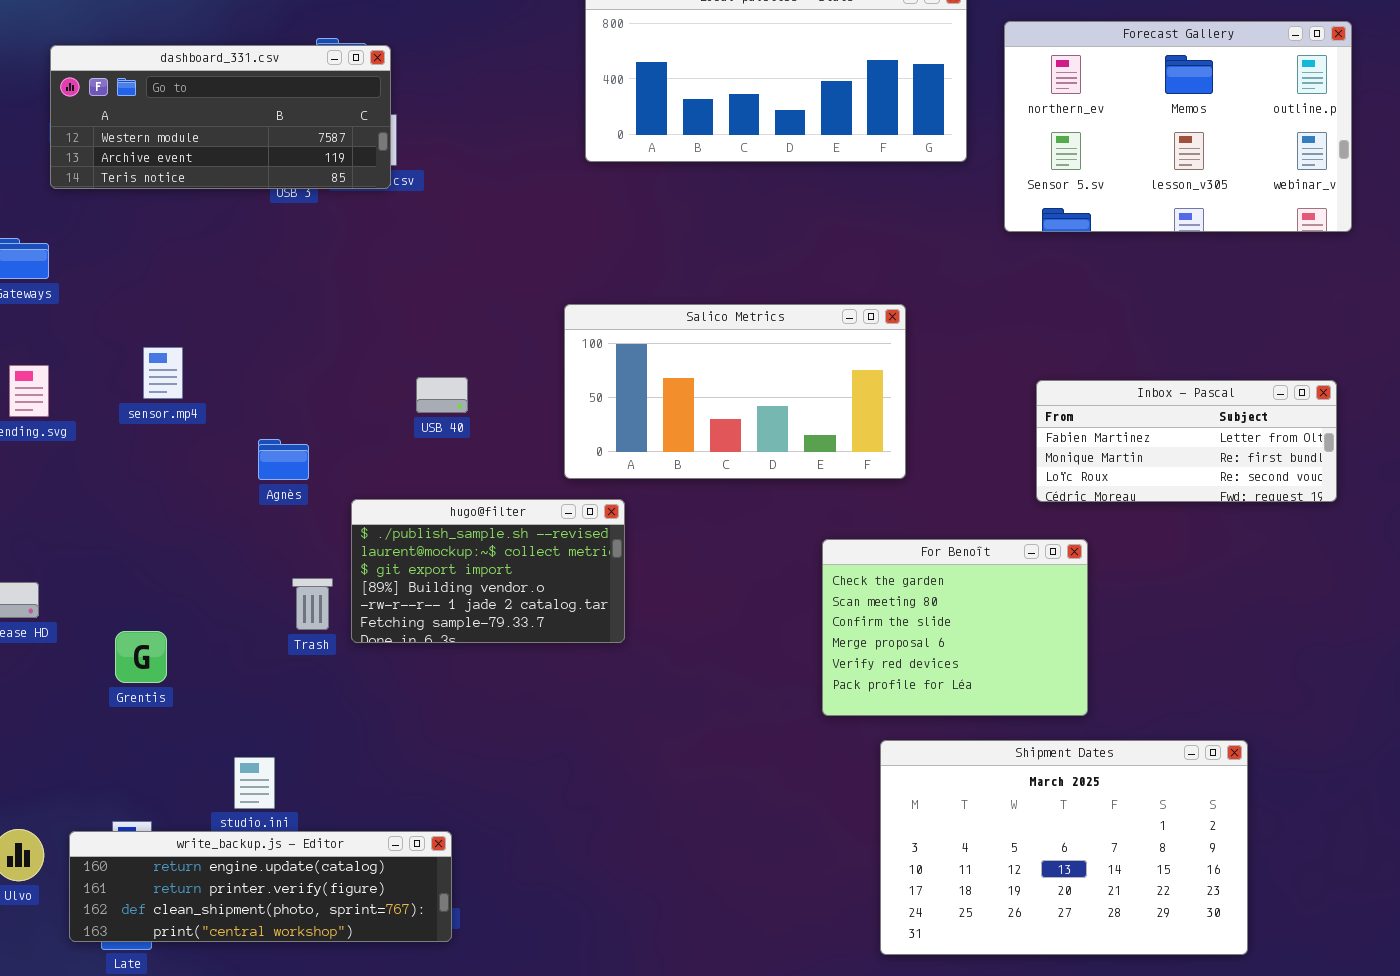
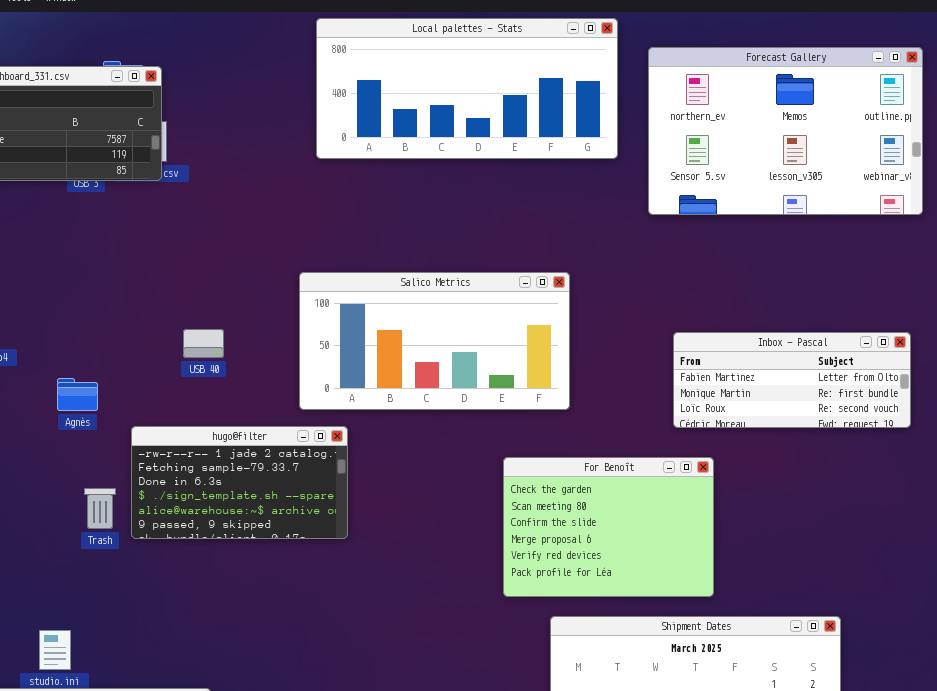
hugo@filter: [351,499,625,643] -> [131,426,348,539], scrolled down 4 rows

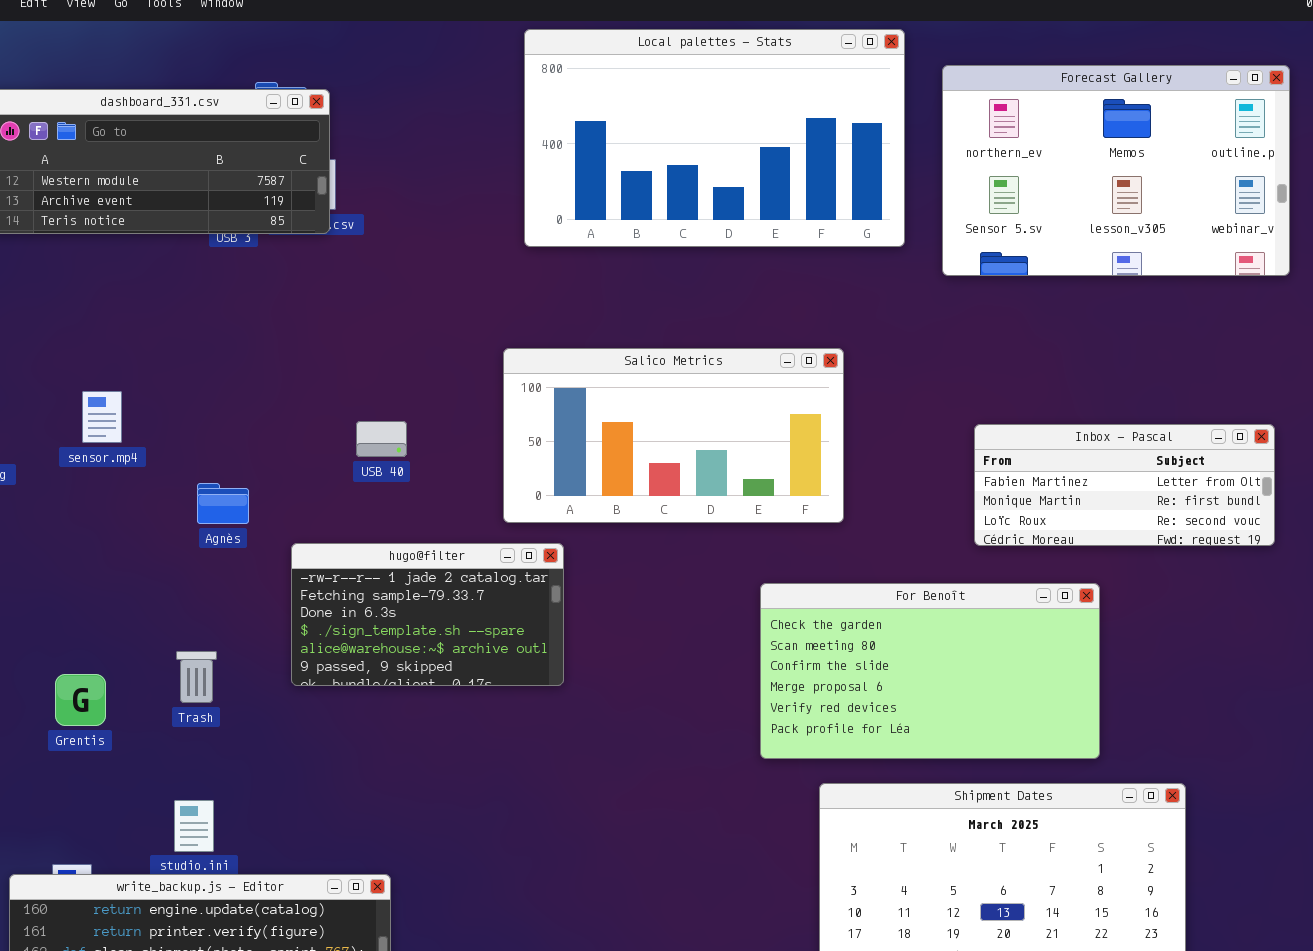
Local palettes - Stats: [316,18,618,159] -> [524,29,905,247], resized
For Benoît: [503,457,714,597] -> [760,583,1100,759], resized
Trash: [84,488,116,529] -> [176,651,217,703], moved

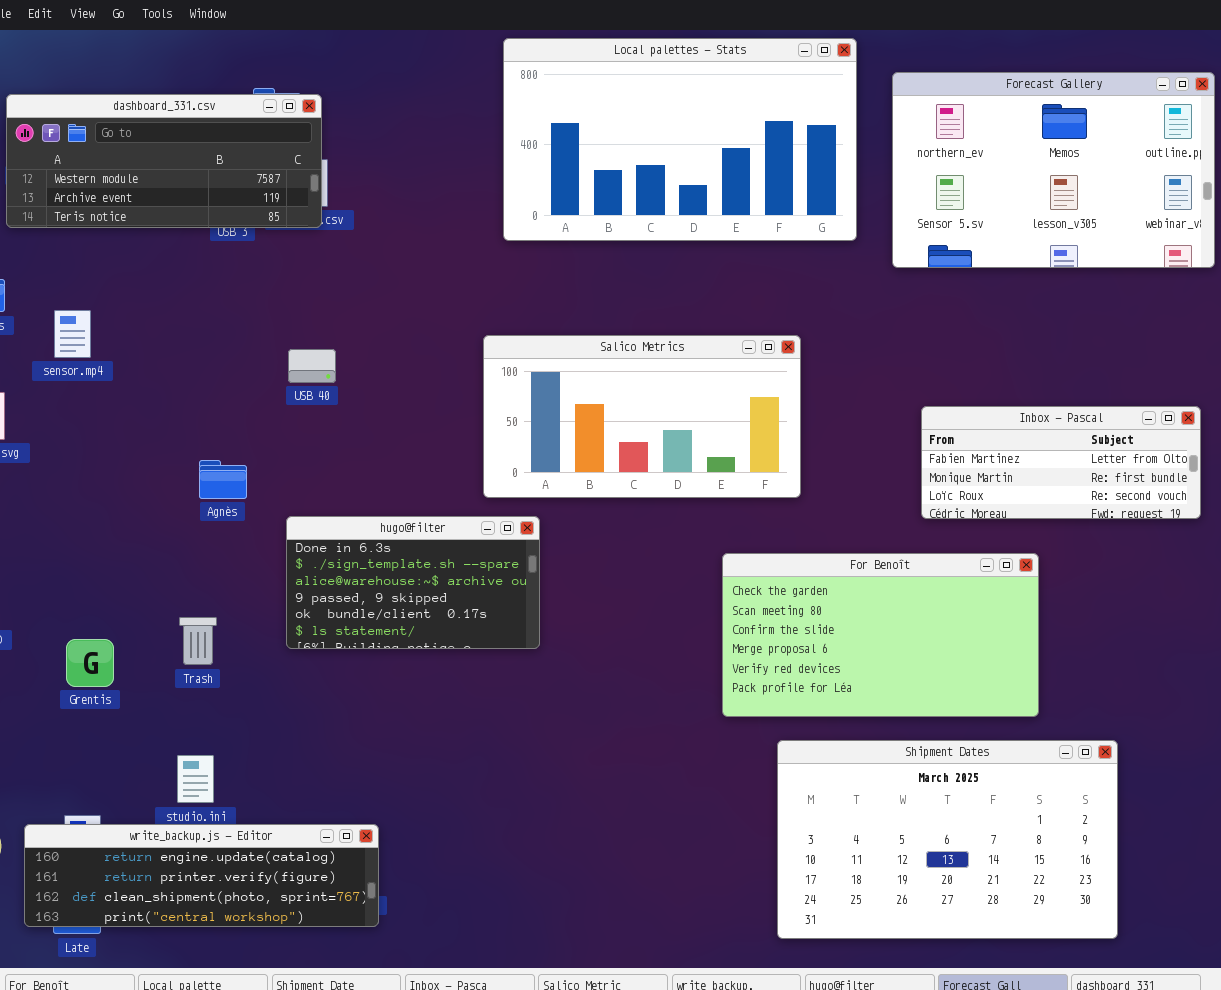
sensor.mp4: [82,391,122,443] -> [54,310,91,358], moved
USB 40: [356,421,407,457] -> [288,349,336,383], moved
hugo@filter: [291,543,564,686] -> [286,516,540,649], scrolled down 2 rows

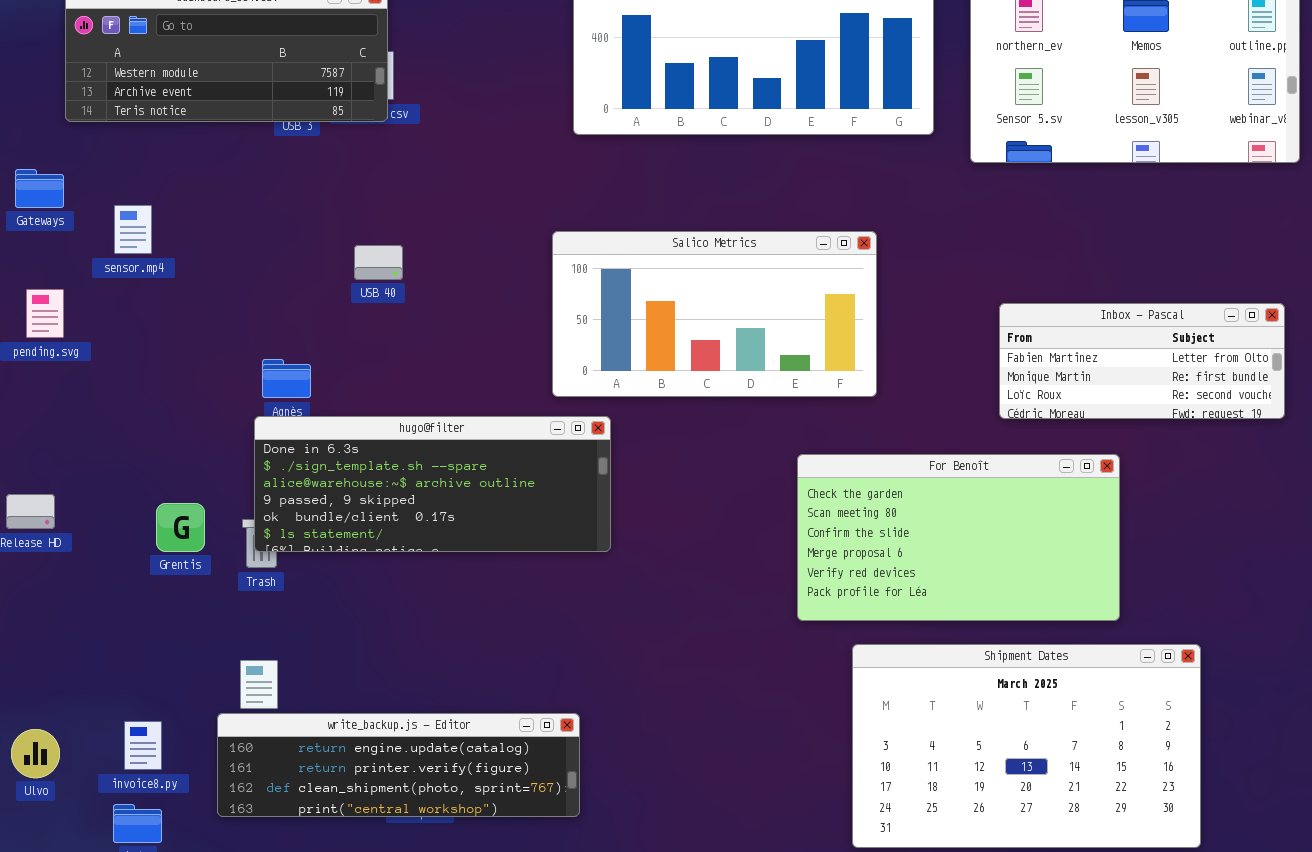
hugo@filter: [286,516,540,649] -> [254,416,611,552], resized
Grentis: [66,639,114,687] -> [156,503,205,552], moved
write_backup.js - Editor: [24,824,379,927] -> [217,713,580,817], moved

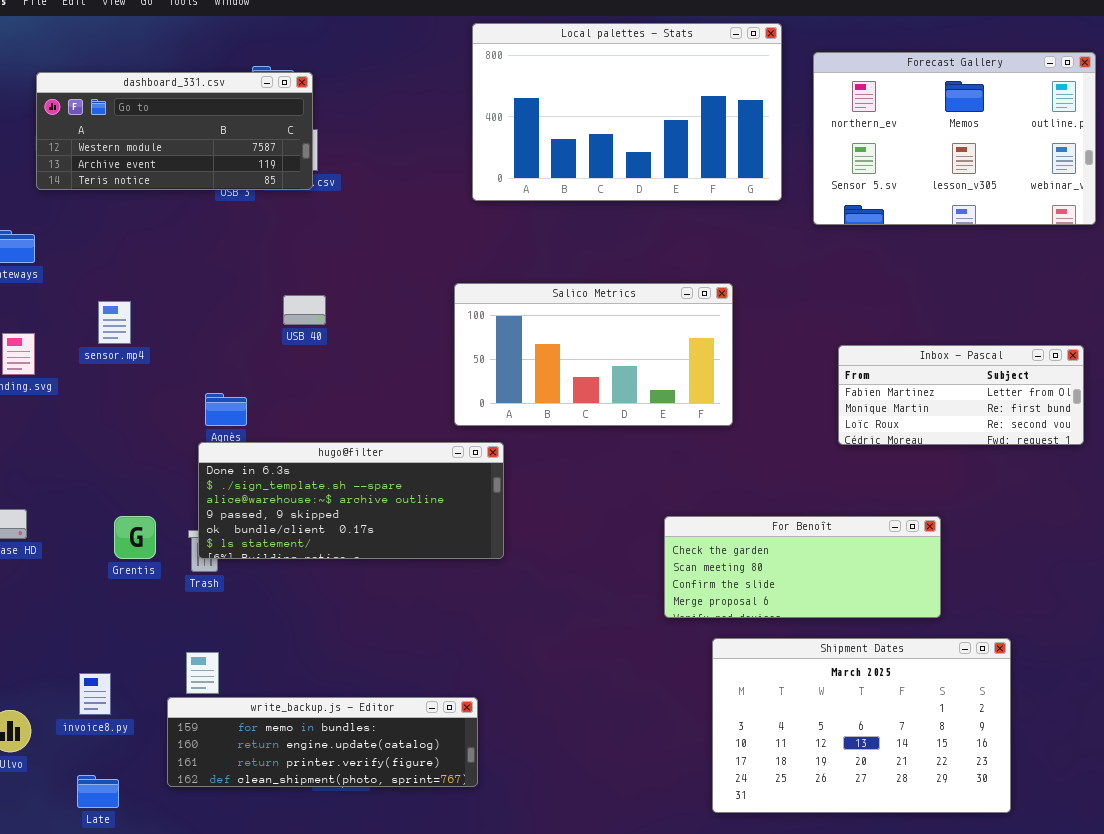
sensor.mp4: [114,205,152,254] -> [98,301,131,344], moved
For Benoît: [797,454,1120,621] -> [664,516,941,618], resized
write_backup.js - Editor: [217,713,580,817] -> [167,697,478,787], scrolled up 1 row
invoice8.py: [124,721,162,770] -> [79,673,111,715], moved

